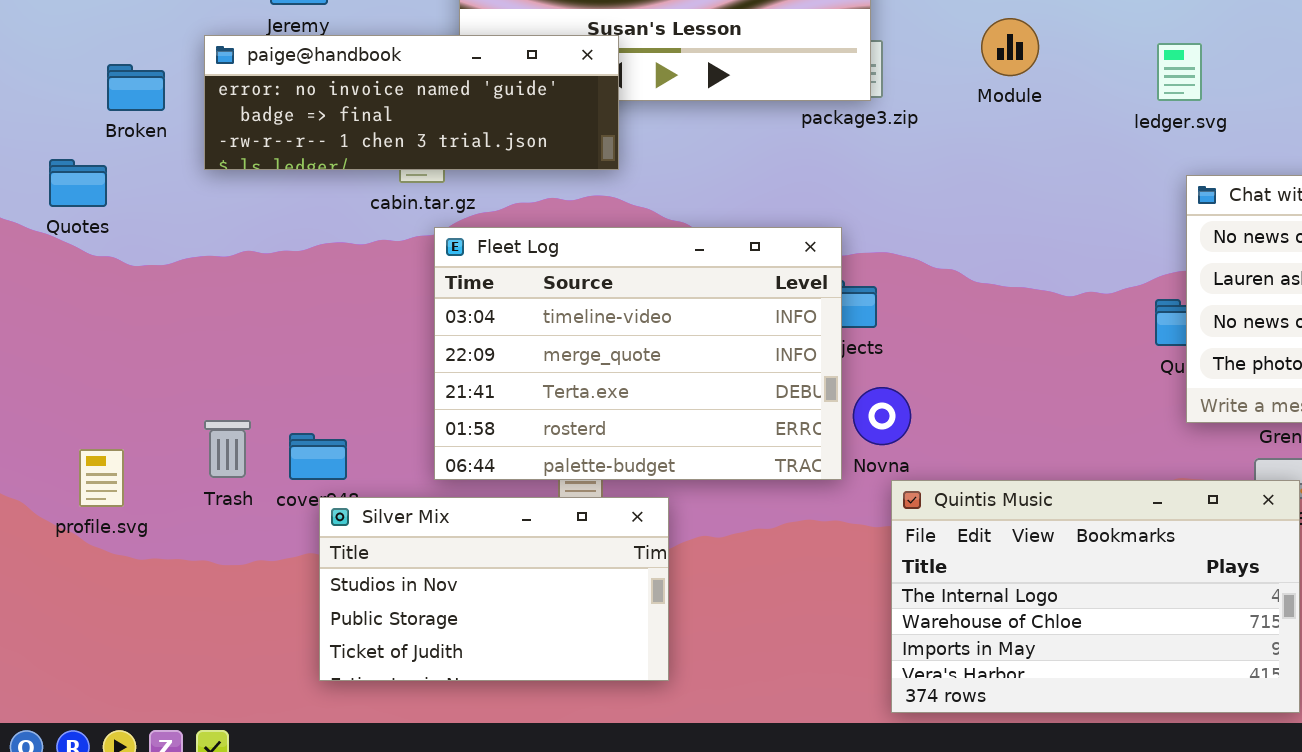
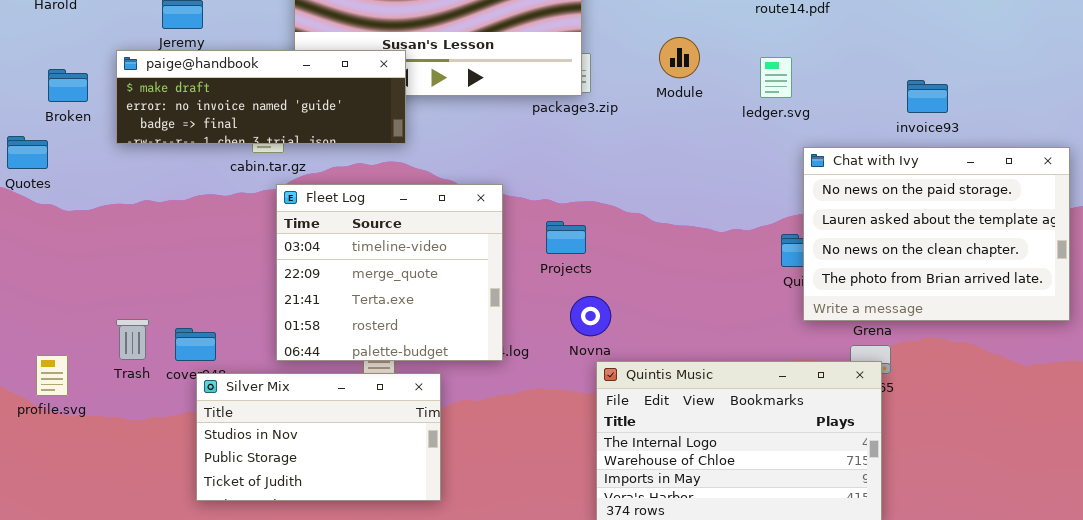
paige@handbook: [204,35,619,170] -> [116,50,406,144], scrolled up 1 row
ledger.svg: [1157,43,1202,101] -> [760,57,792,98], moved
Fleet Log: [434,227,842,480] -> [276,184,503,361], resized
profile.svg: [79,449,124,507] -> [36,355,68,396], moved

